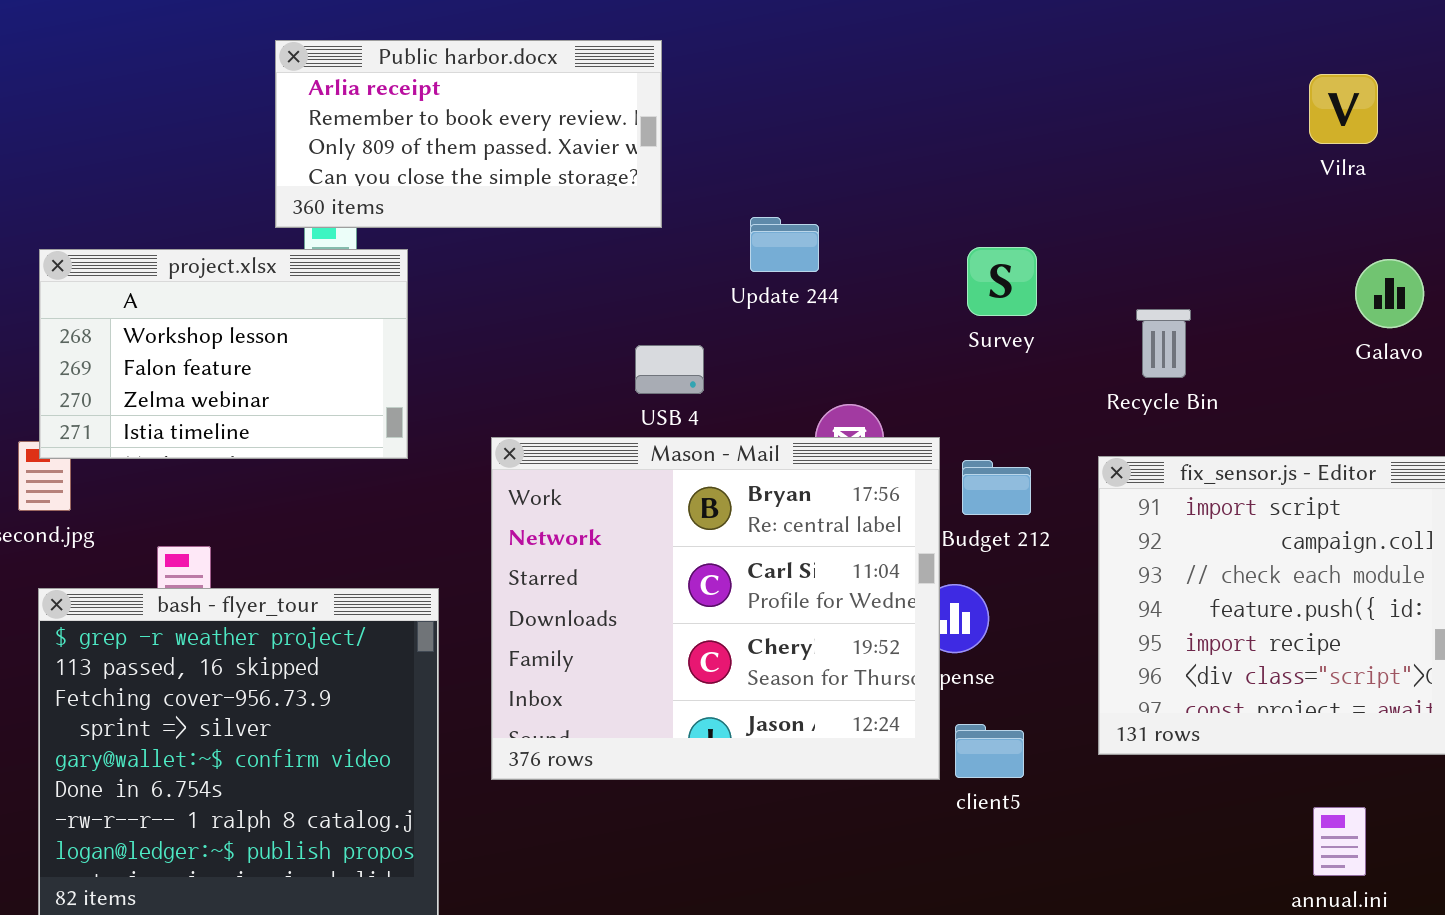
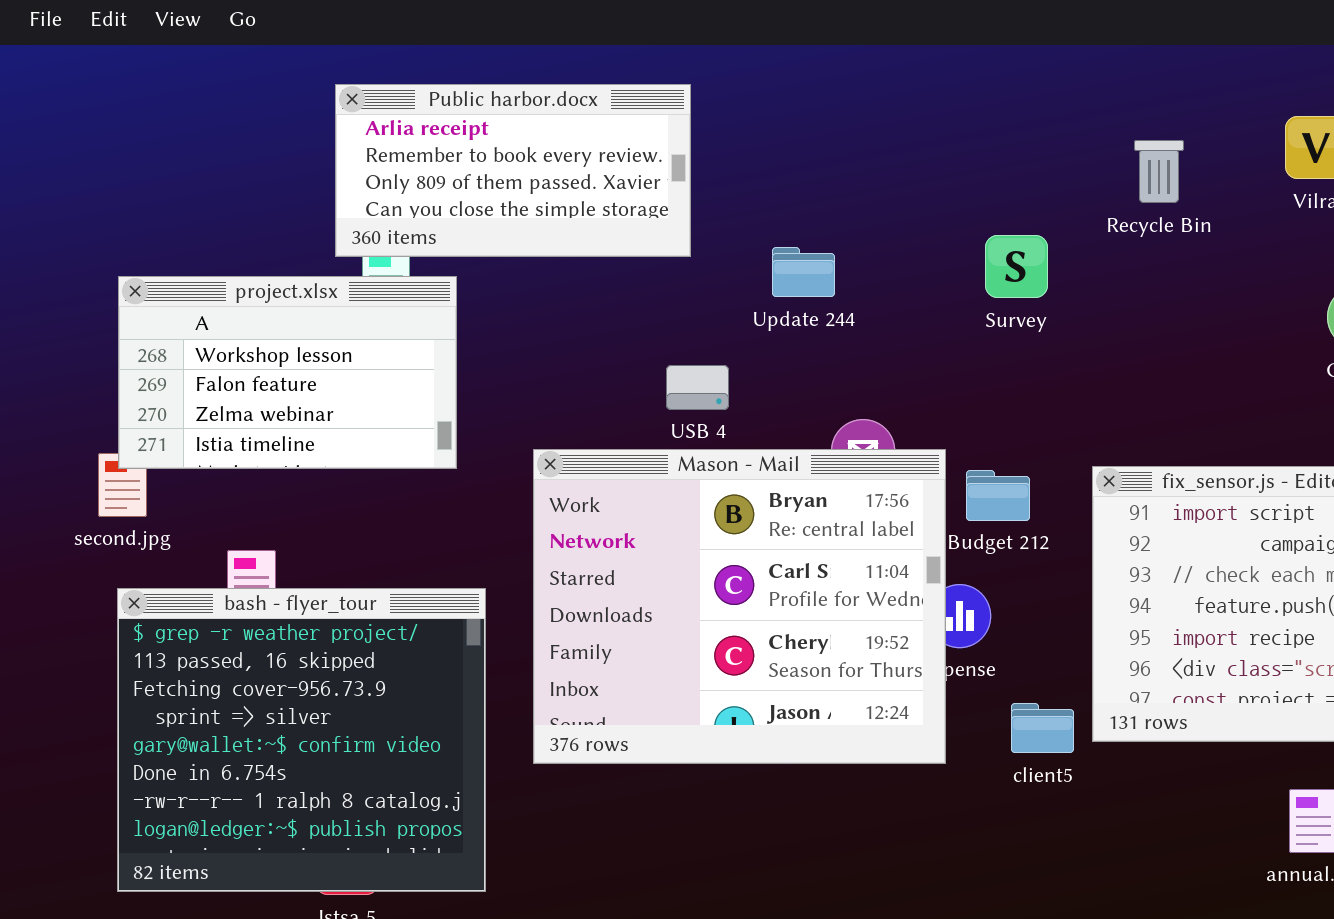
Survey: [967,247,1037,316] -> [985,235,1048,298], moved
Recycle Bin: [1136,309,1191,378] -> [1134,140,1184,203], moved
client5: [955,724,1024,778] -> [1011,703,1074,753], moved

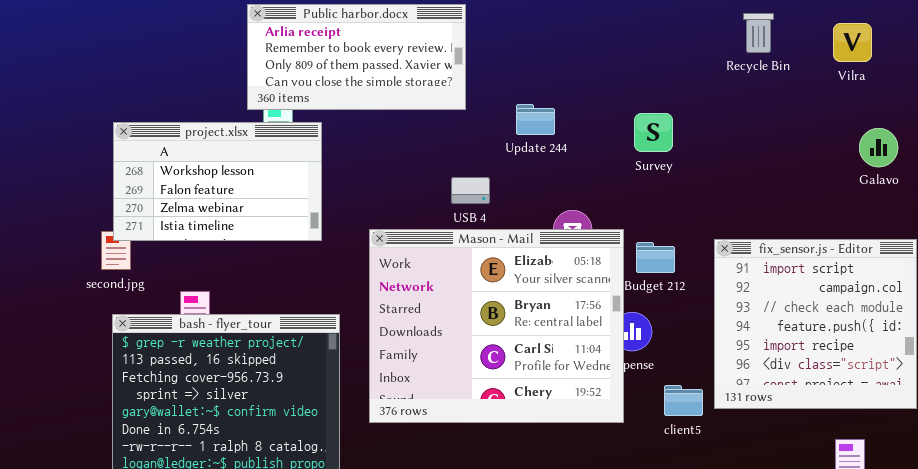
Recycle Bin: [1134,140,1184,203] -> [743,13,774,53], moved
Survey: [985,235,1048,298] -> [634,113,673,152], moved
Mason - Mail: [533,449,946,764] -> [369,229,624,423], scrolled up 1 row

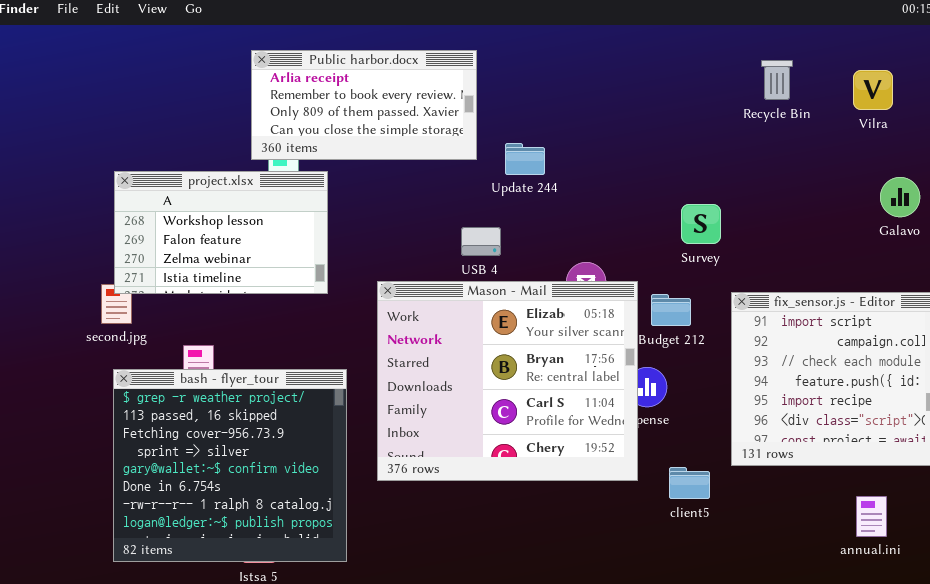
Update 244: [516,104,555,135] -> [505,143,545,175], moved
Survey: [634,113,673,152] -> [681,204,721,244], moved
client5: [664,385,703,416] -> [669,467,710,499], moved

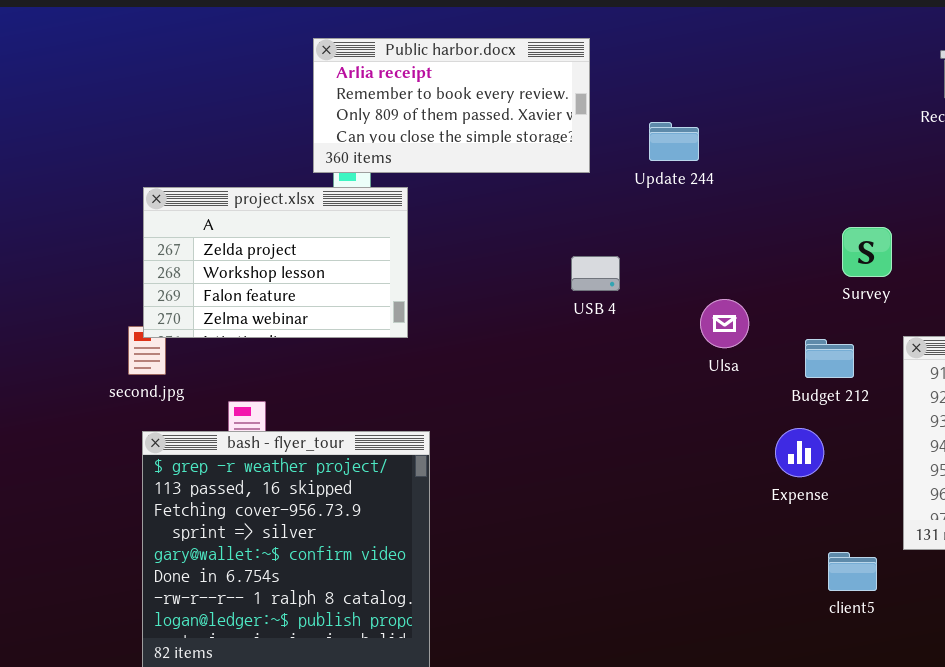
Update 244: [505,143,545,175] -> [649,122,699,161], moved
project.xlsx: [114,171,328,294] -> [143,187,408,338], scrolled up 1 row
Mason - Mail: [377,281,638,481] -> none, closed

